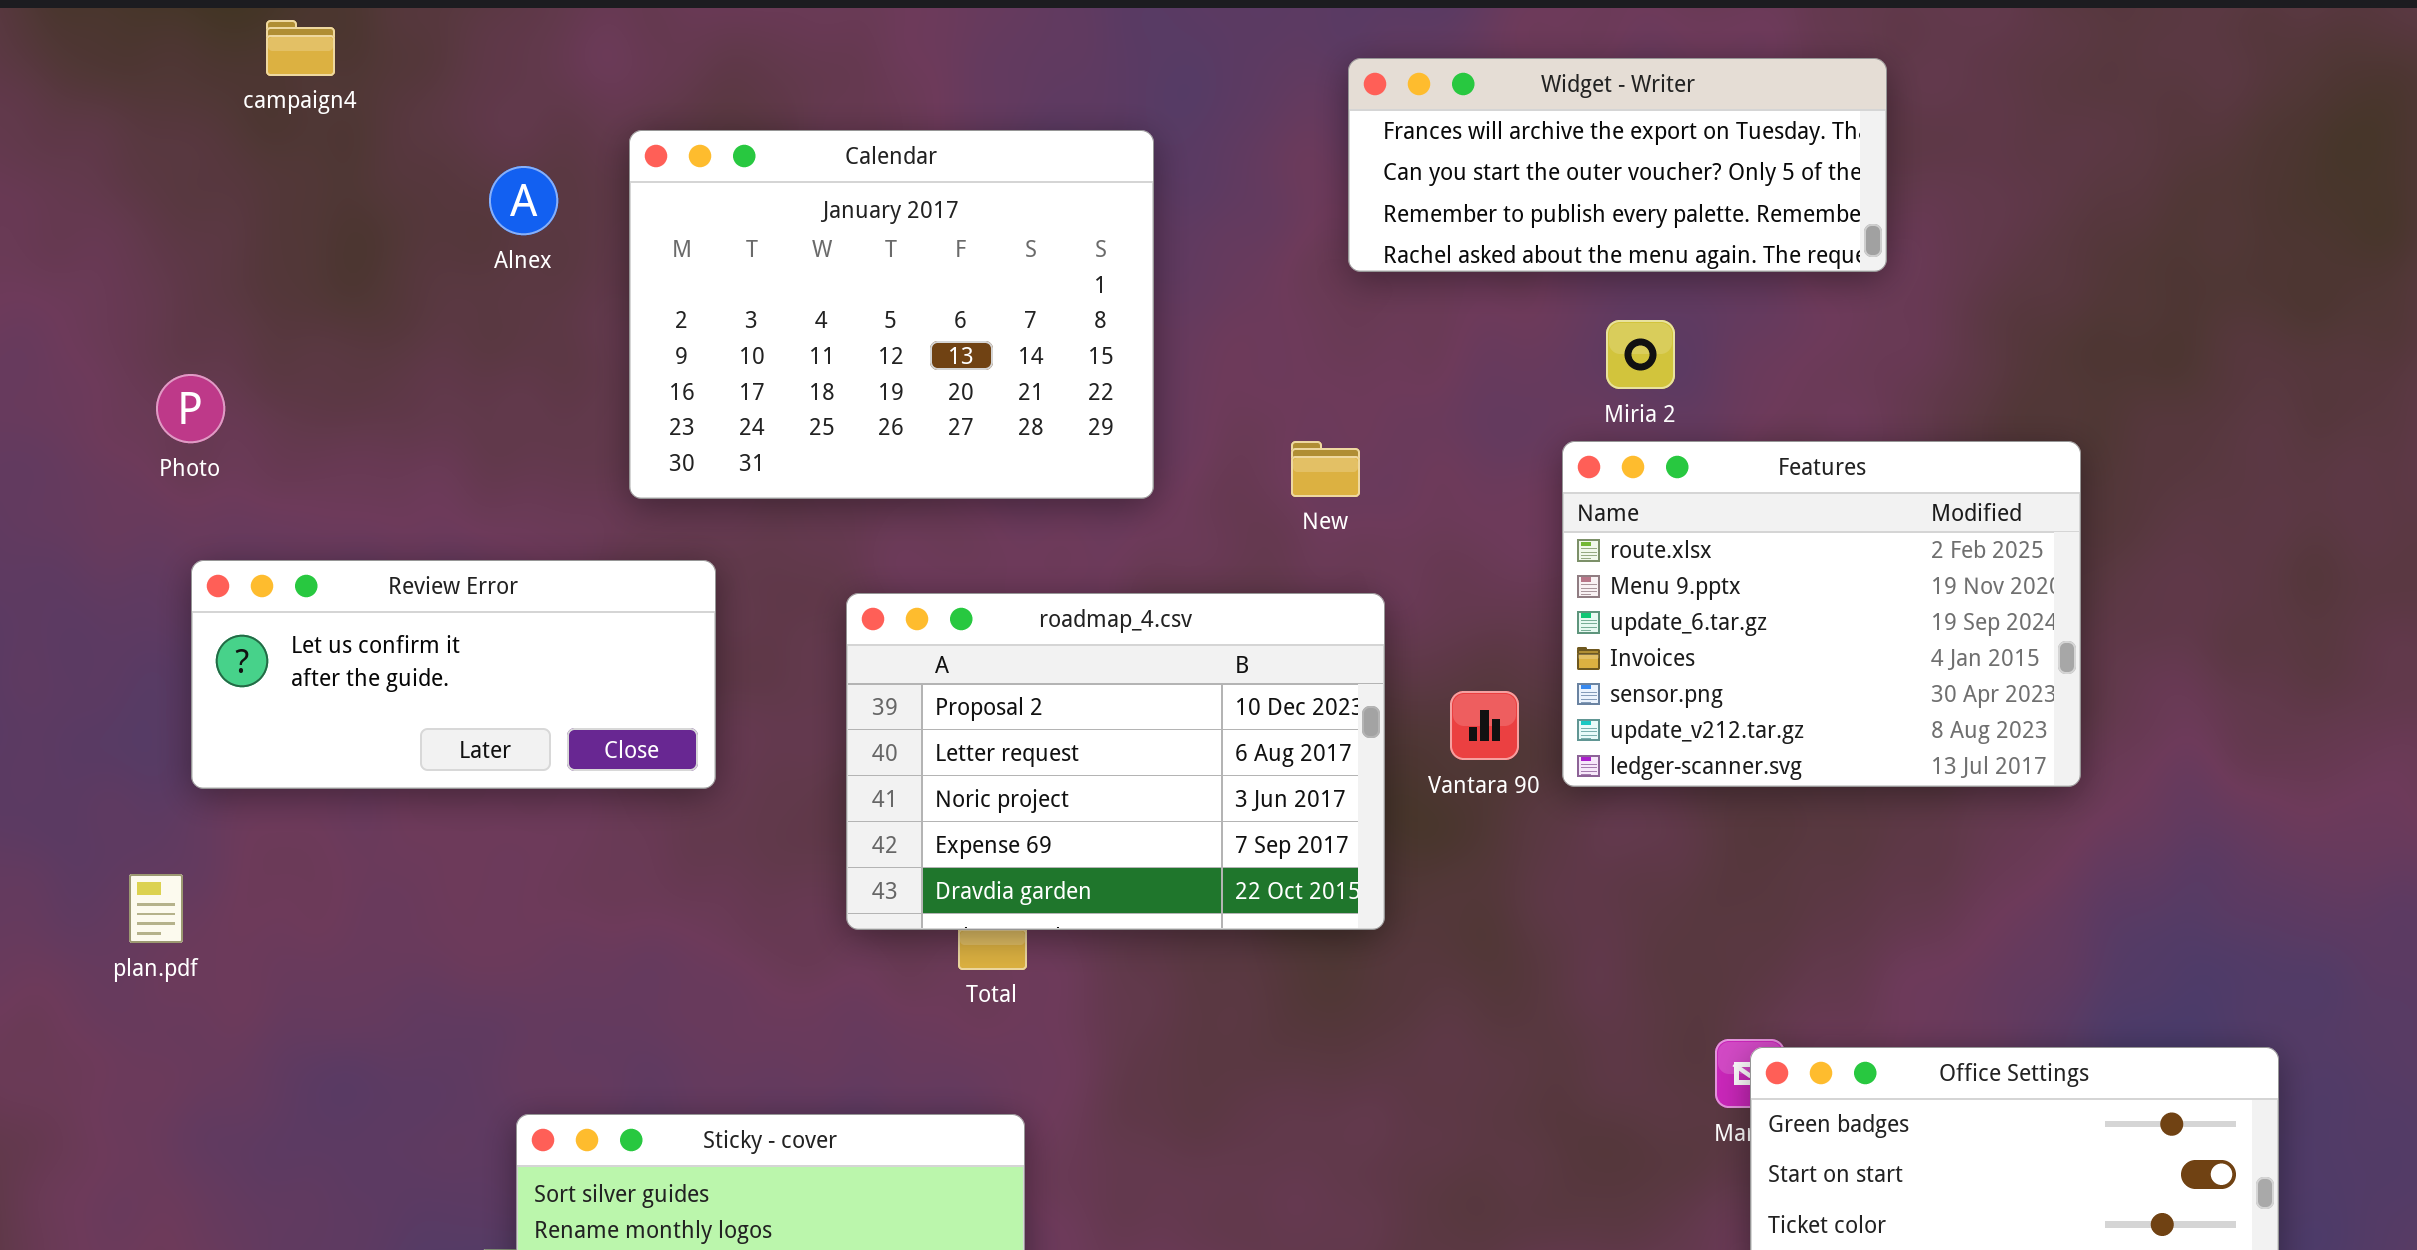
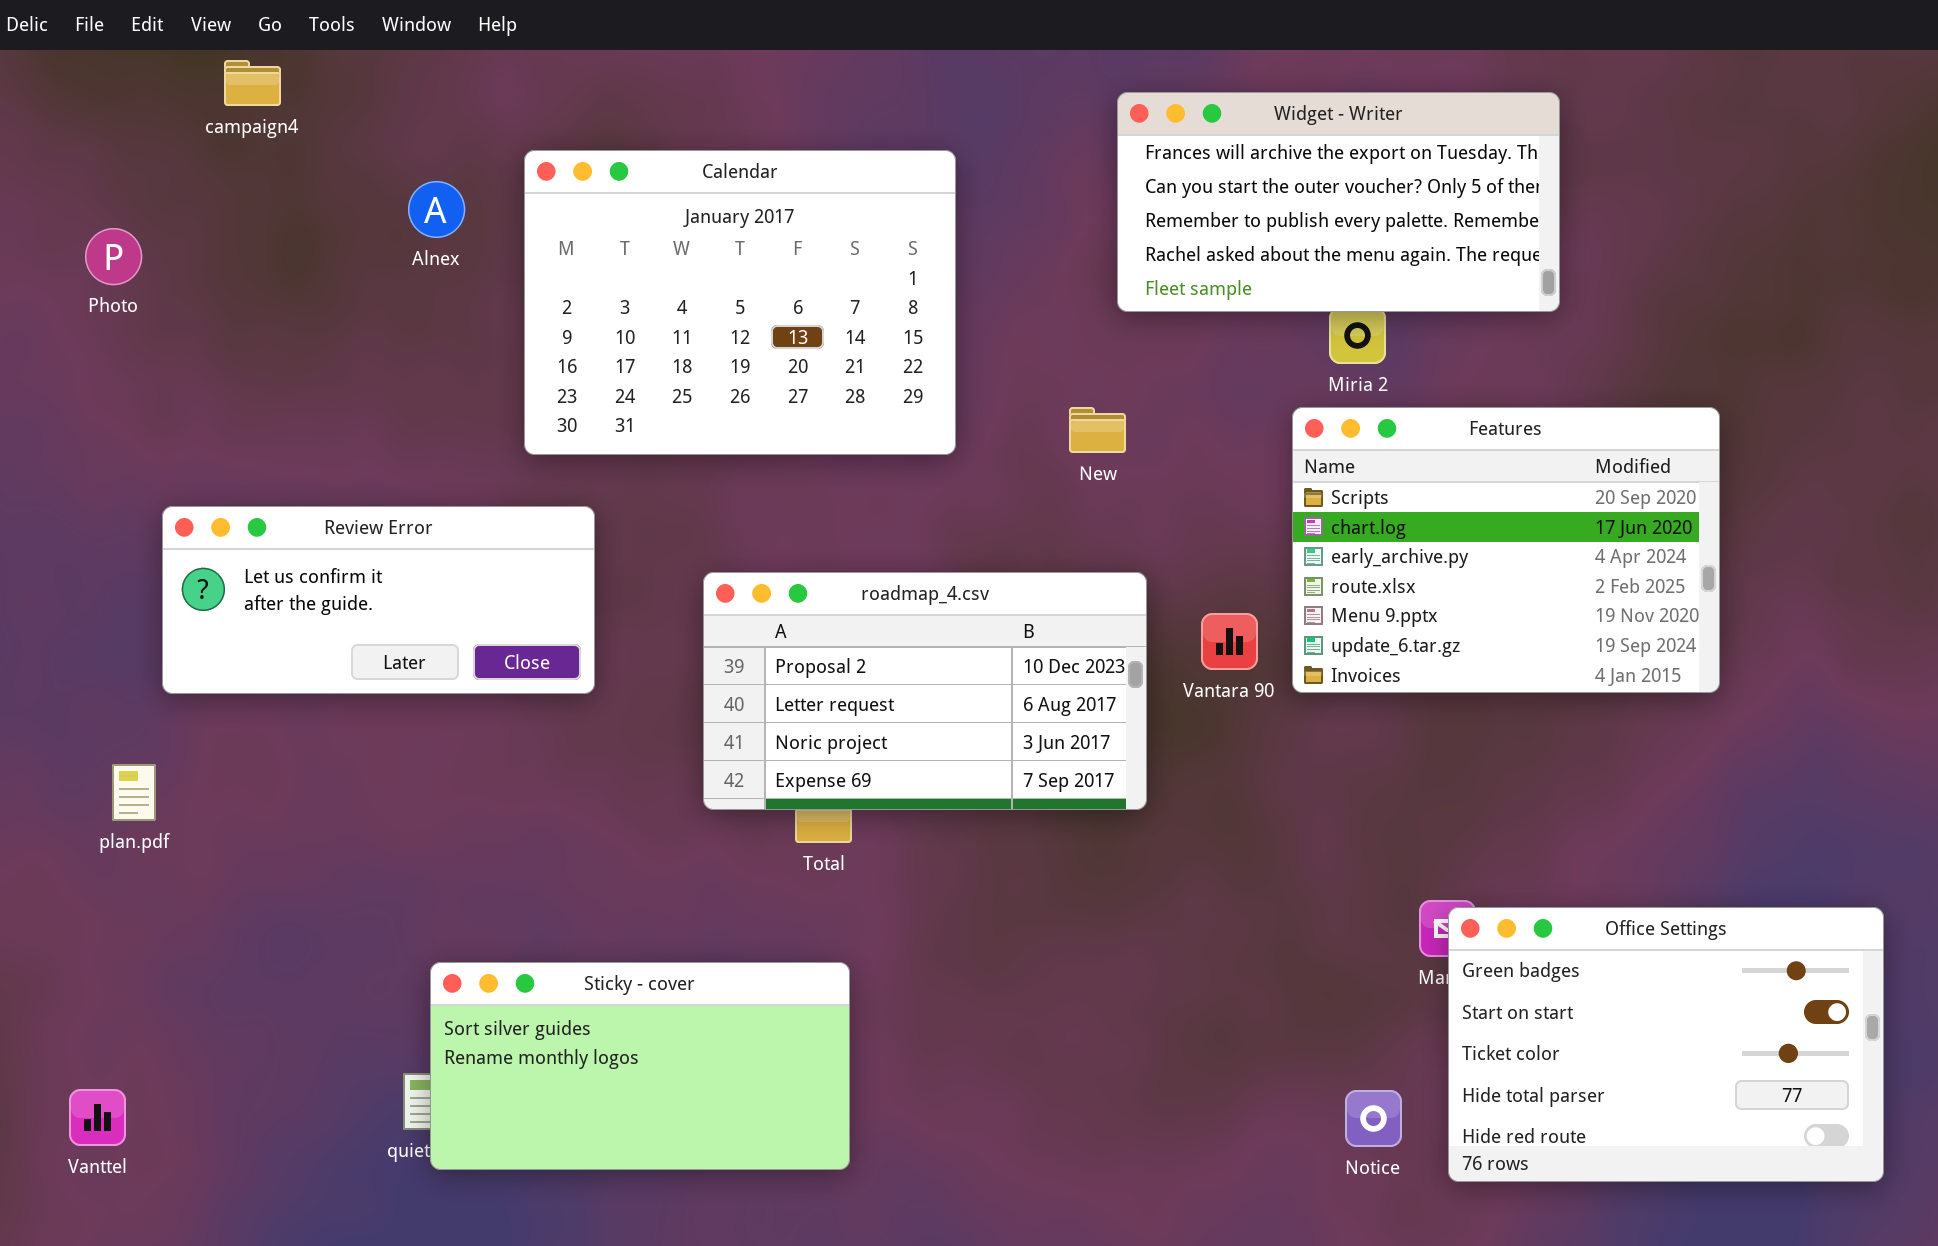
Widget - Writer: [1348,58,1887,272] -> [1117,92,1560,312], resized
Photo: [156,374,225,443] -> [85,228,142,285], moved
Features: [1562,441,2081,787] -> [1292,407,1720,693], scrolled up 3 rows
roadmap_4.csv: [846,593,1385,930] -> [703,572,1147,810], resized

